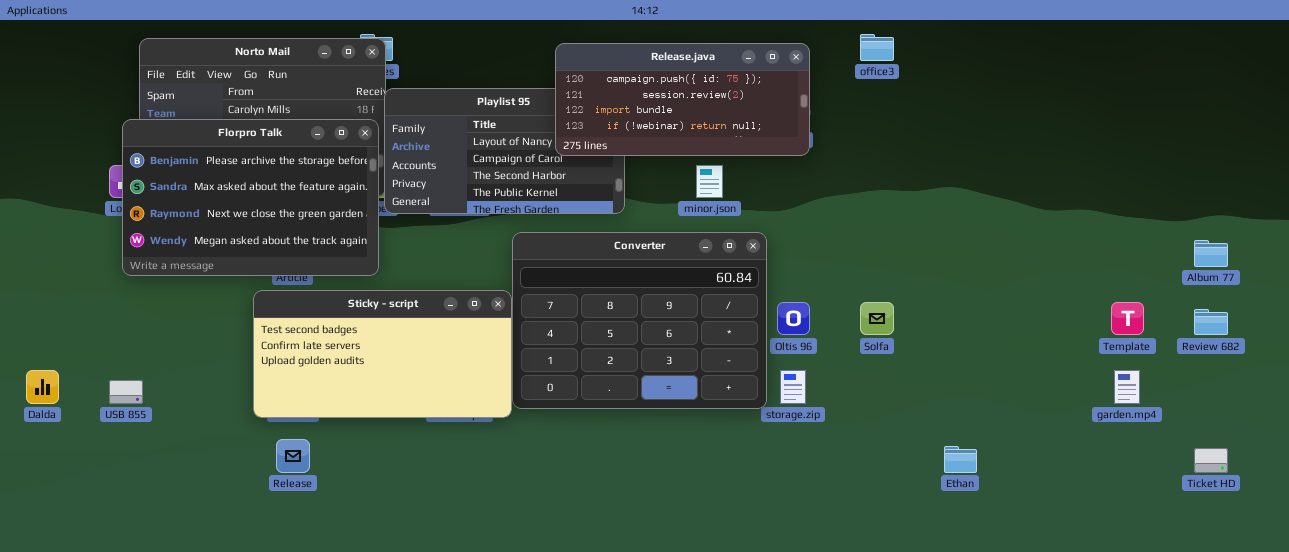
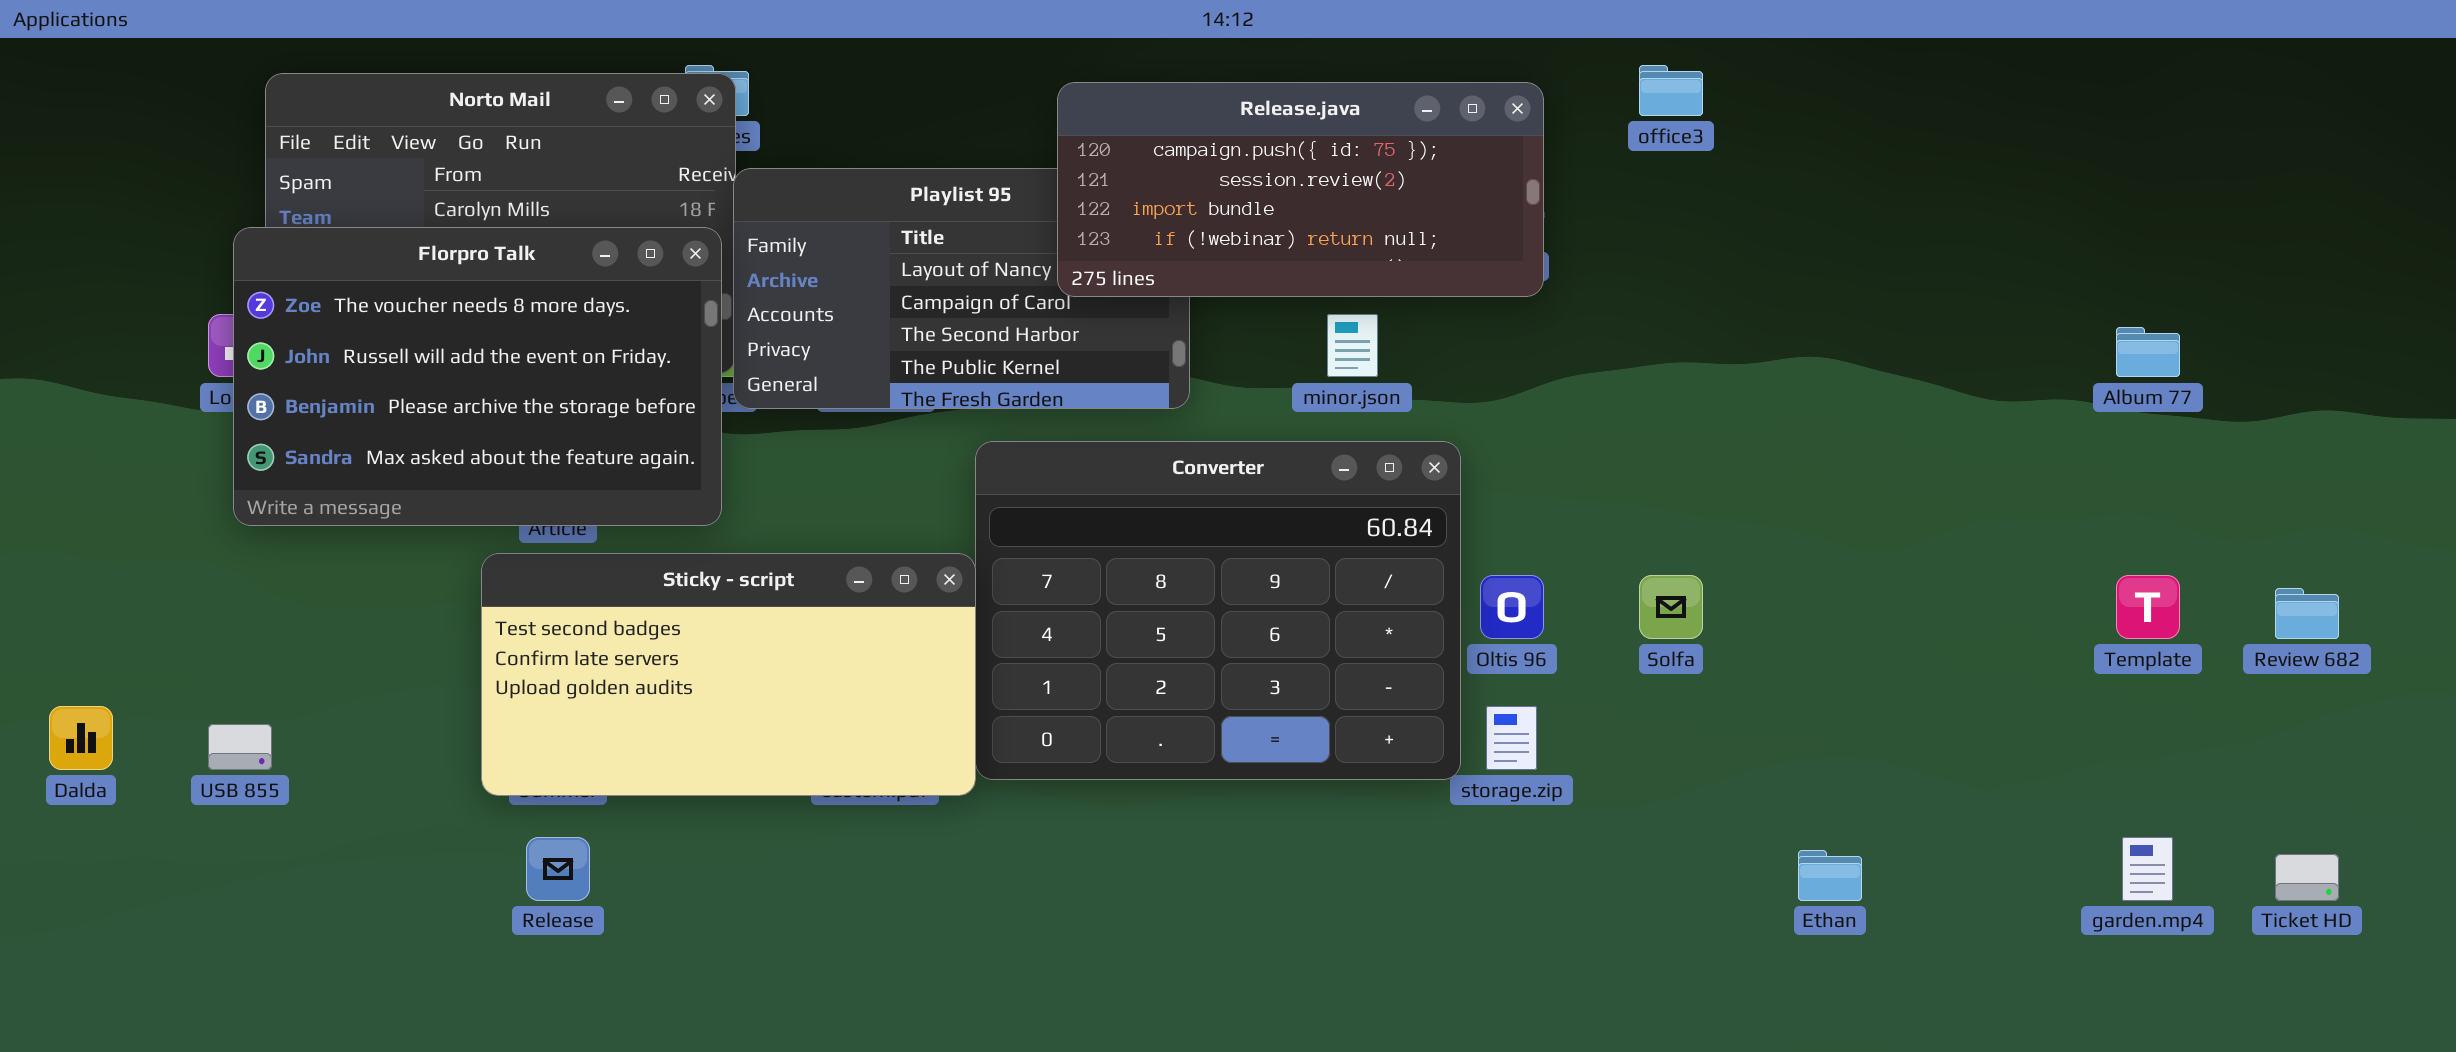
Florpro Talk: [122,119,379,276] -> [233,227,722,526], scrolled up 2 rows
Album 77: [1194,240,1228,267] -> [2116,327,2180,377], moved
garden.mp4: [1114,370,1140,404] -> [2122,837,2173,901], moved

